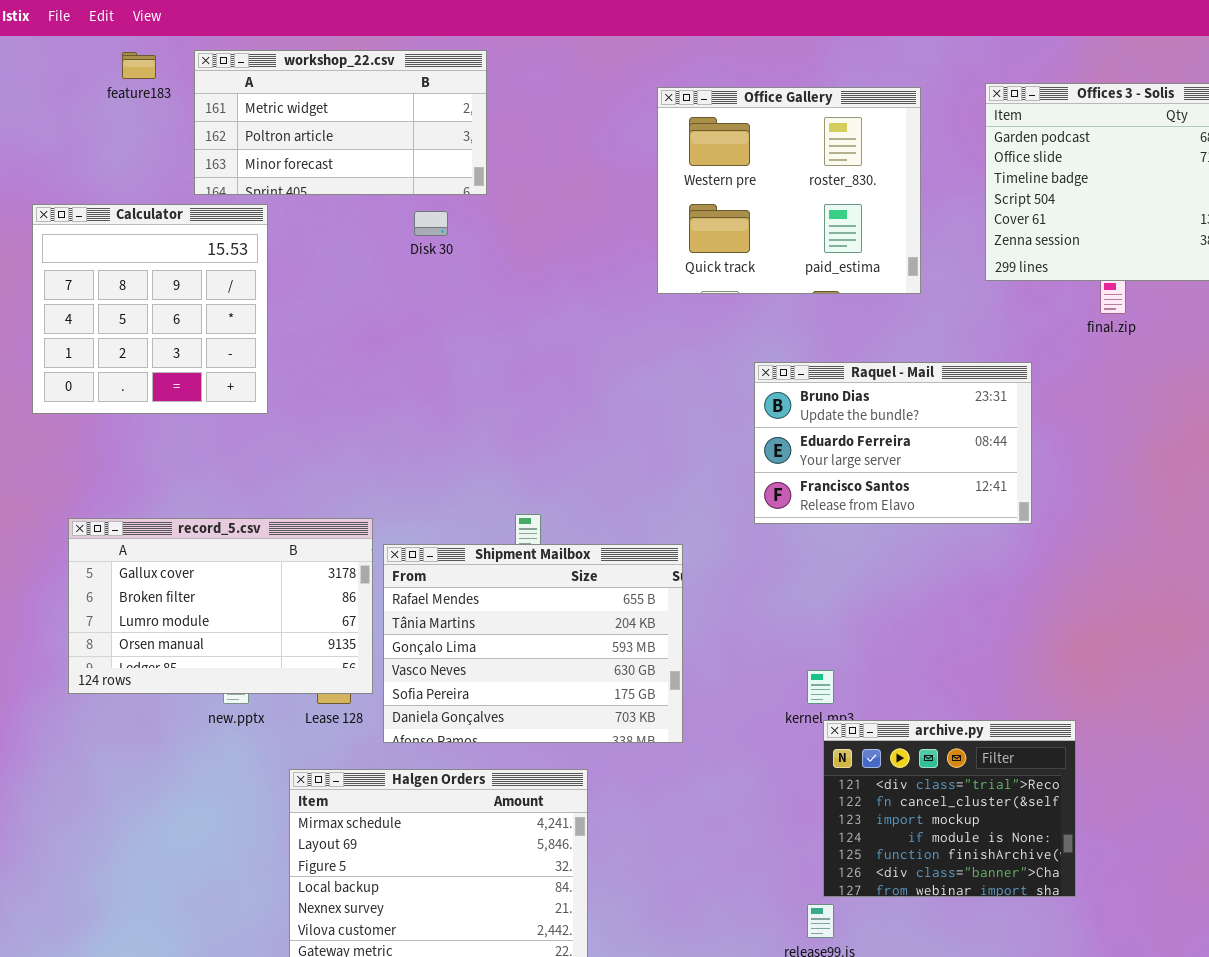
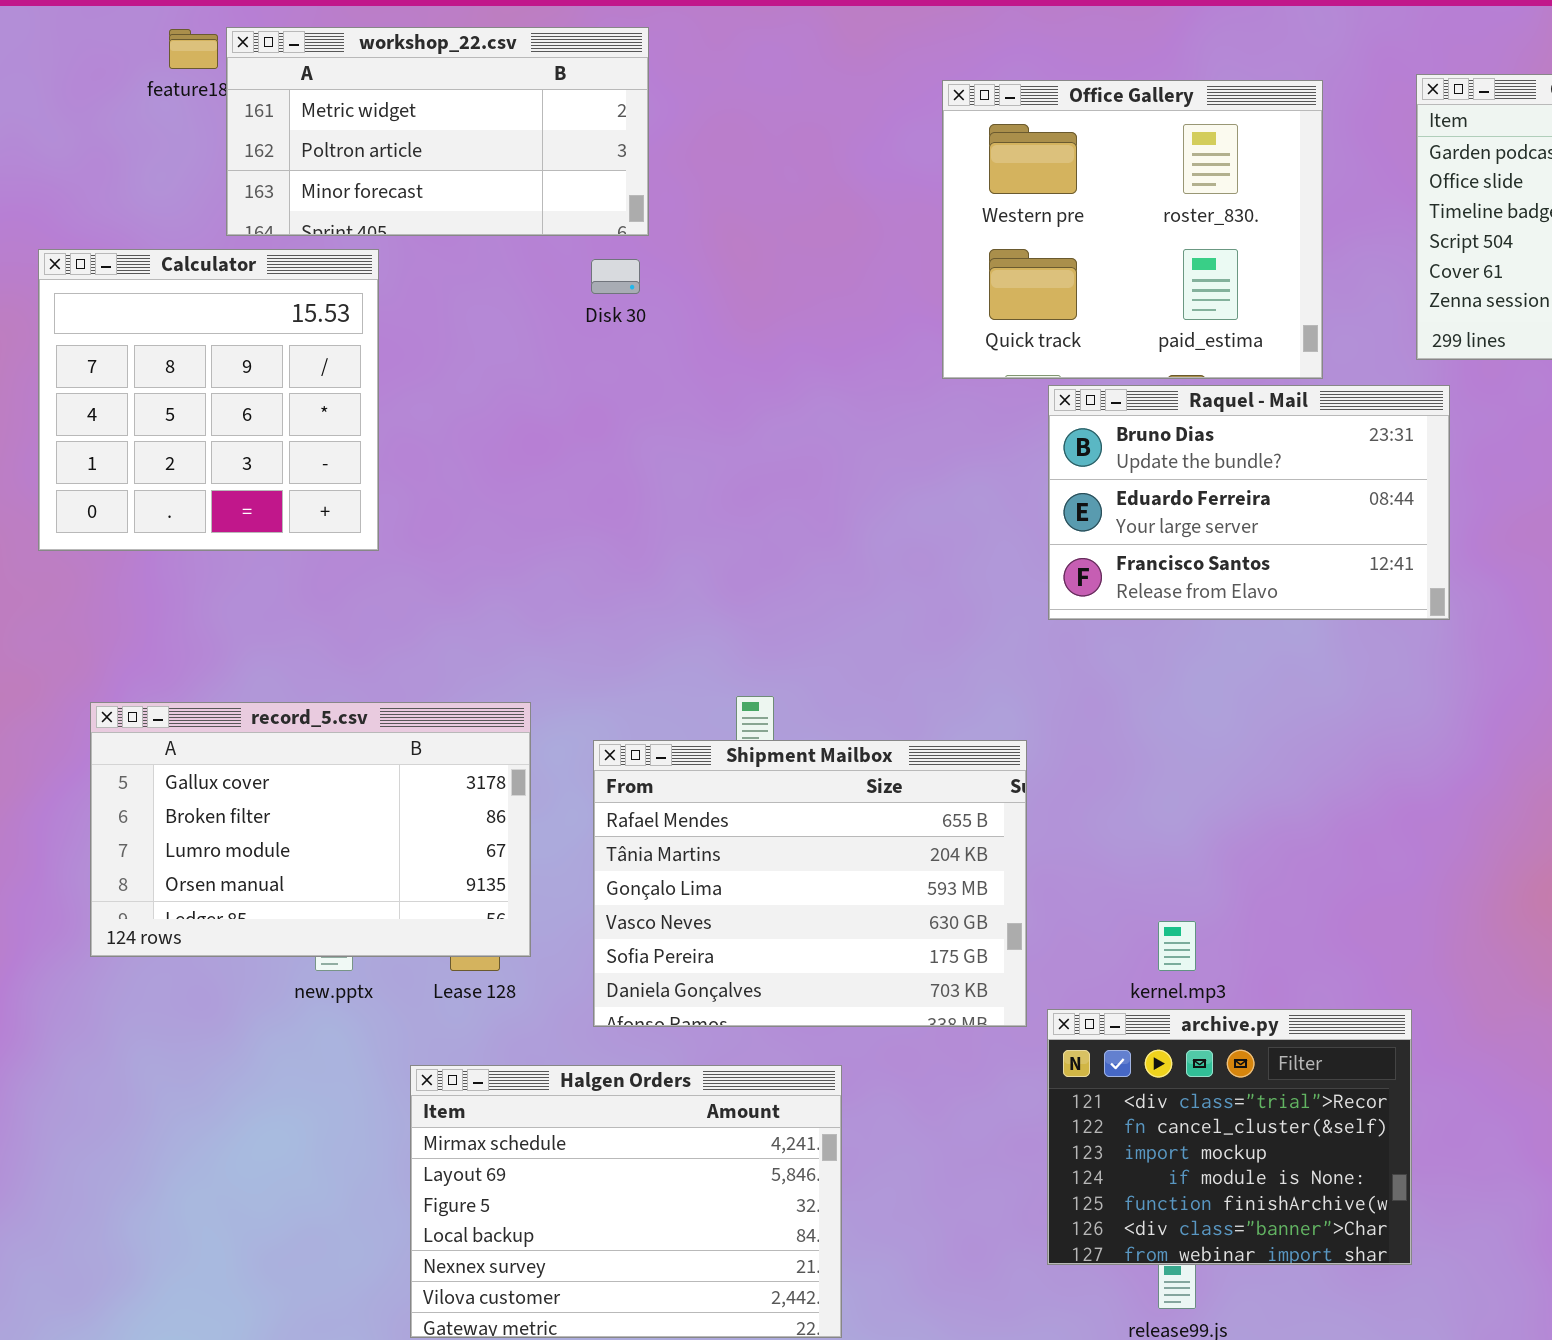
workshop_22.csv: [194,50,487,195] -> [226,27,649,236], moved
Raquel - Mail: [754,362,1032,524] -> [1048,385,1450,620], moved
Shipment Mailbox: [383,544,683,743] -> [593,740,1027,1027], moved
archive.py: [823,720,1076,897] -> [1047,1009,1412,1265], moved

